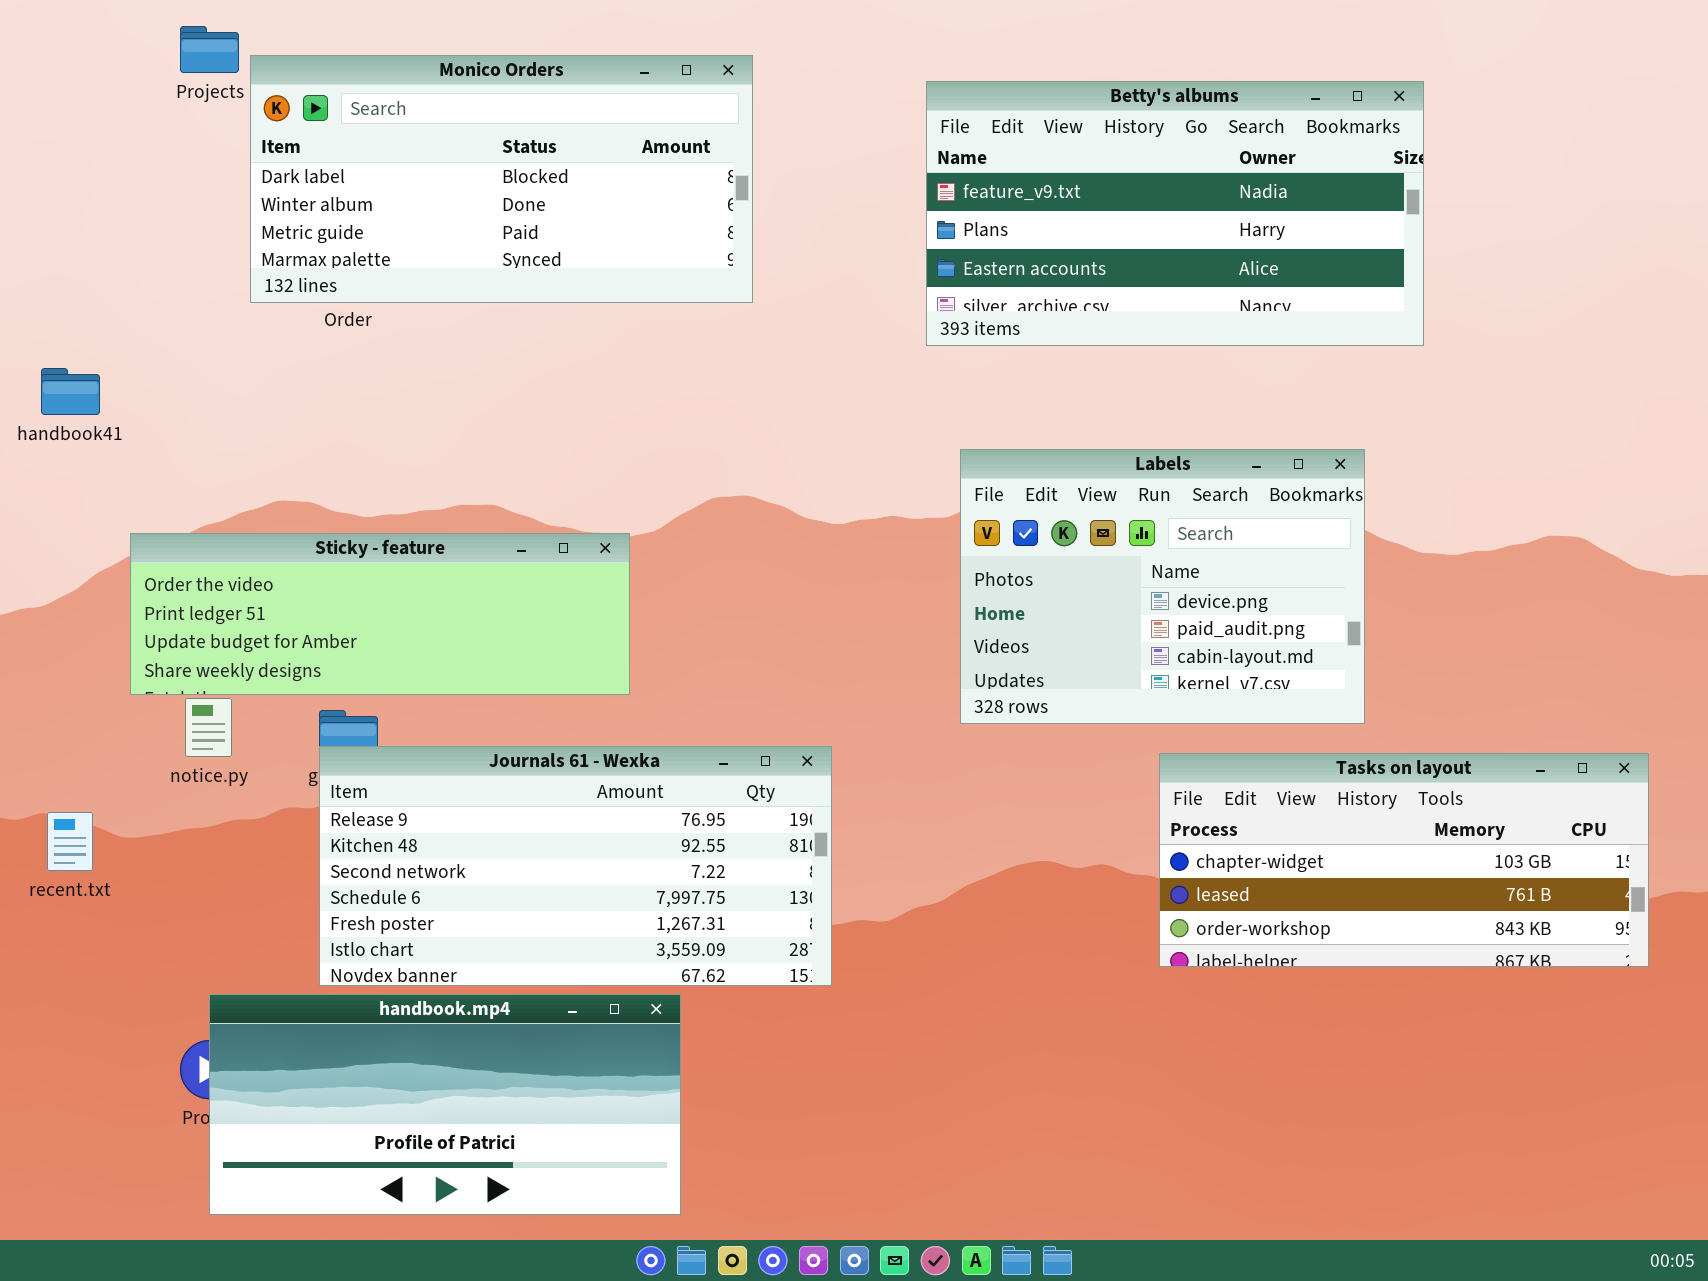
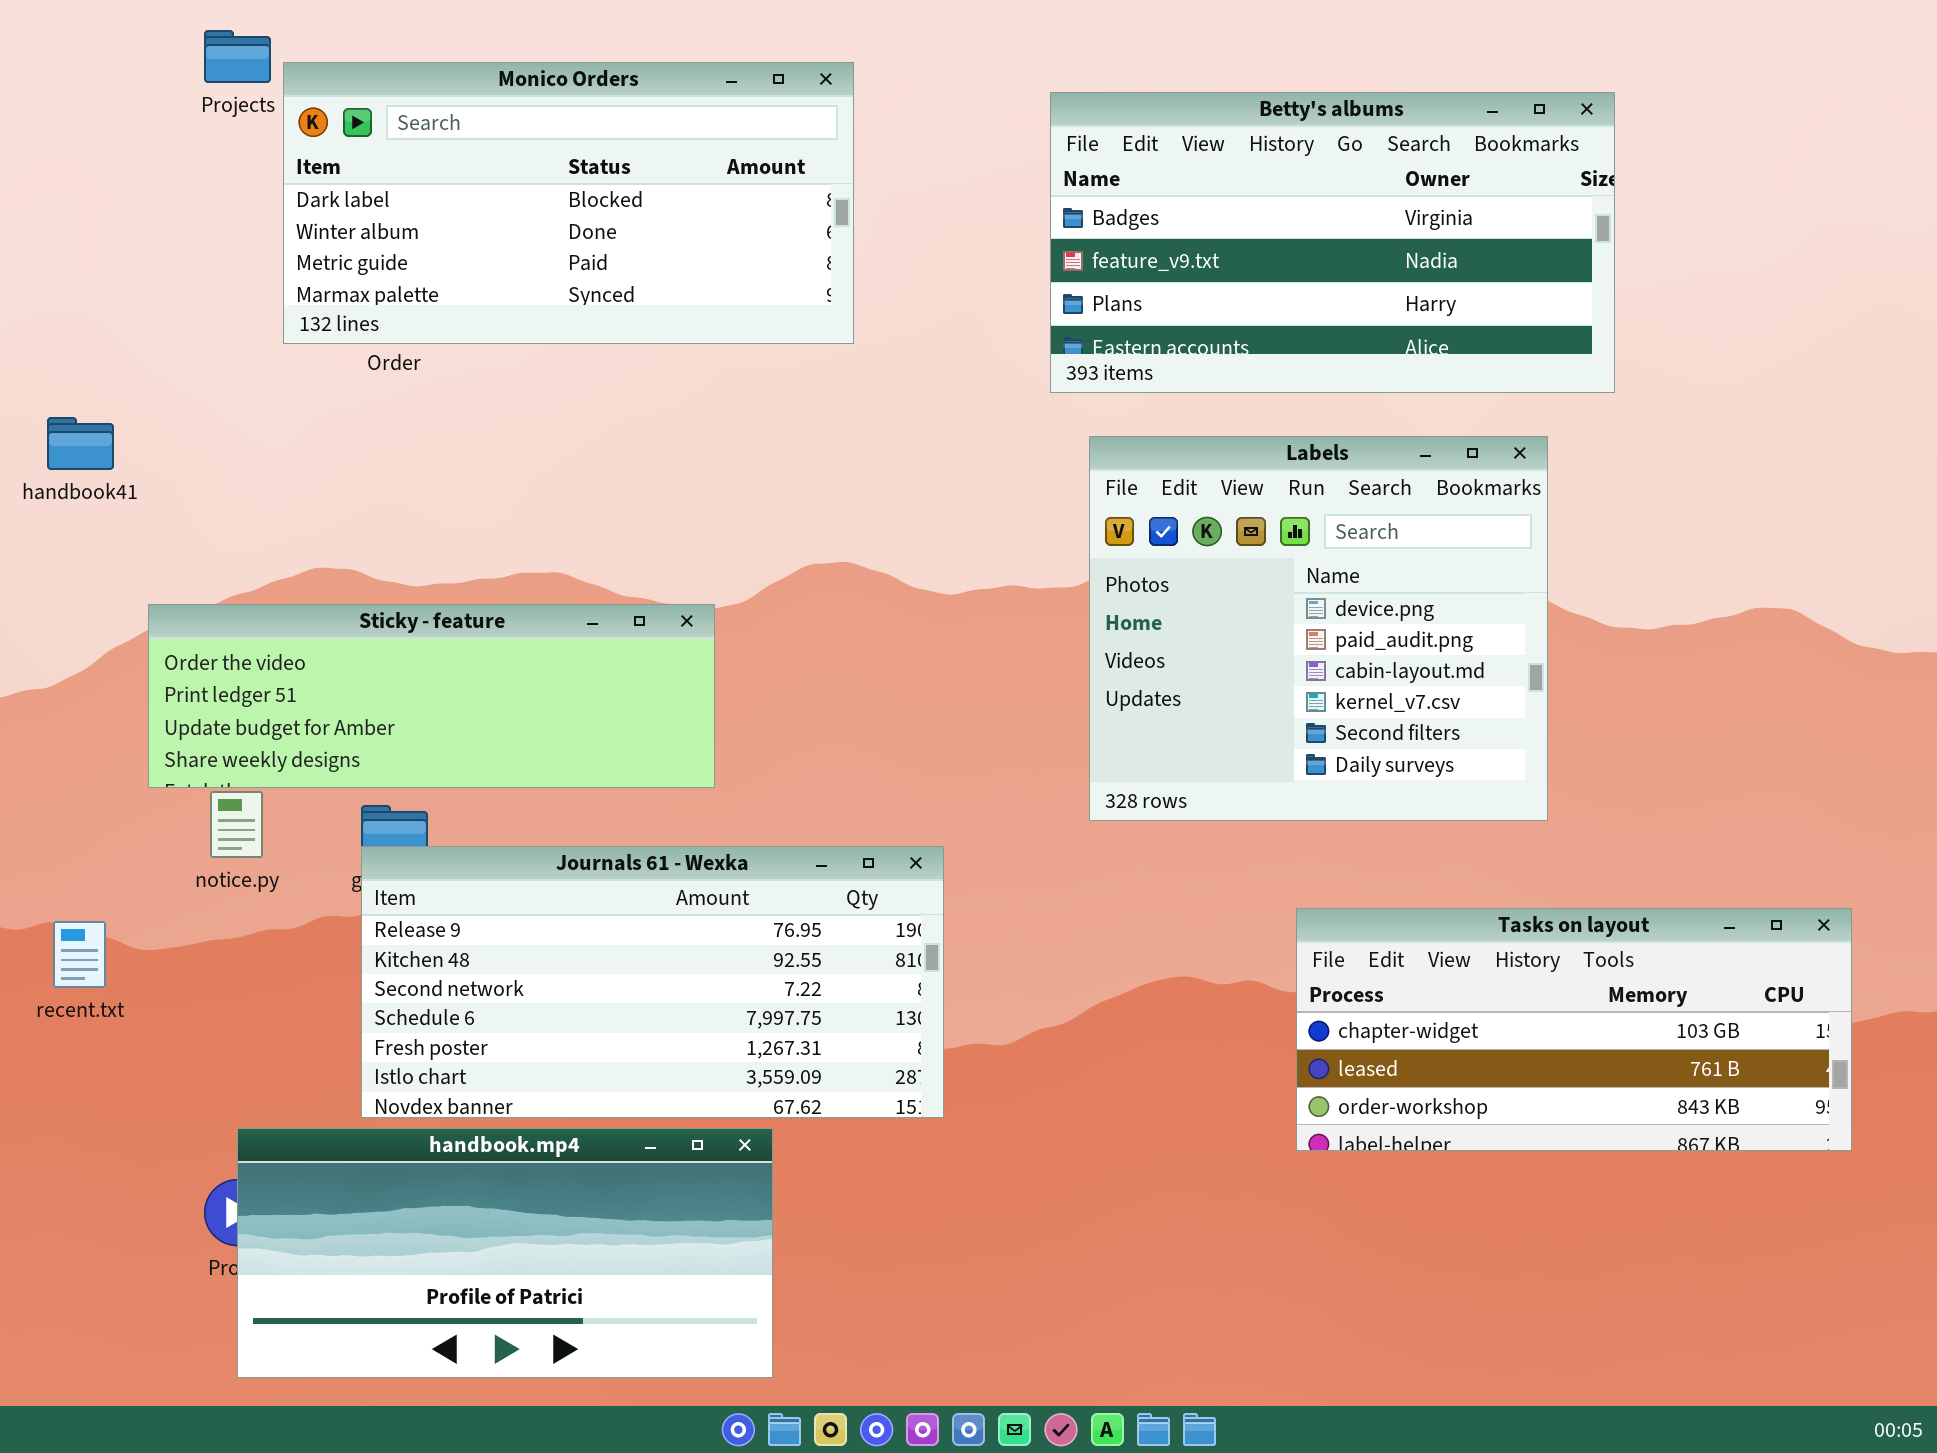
Betty's albums: [926,81,1424,346] -> [1050,92,1615,393], scrolled up 1 row
Labels: [960,449,1365,724] -> [1089,436,1548,821], resized
Tasks on layout: [1159,753,1649,967] -> [1296,908,1852,1151], moved

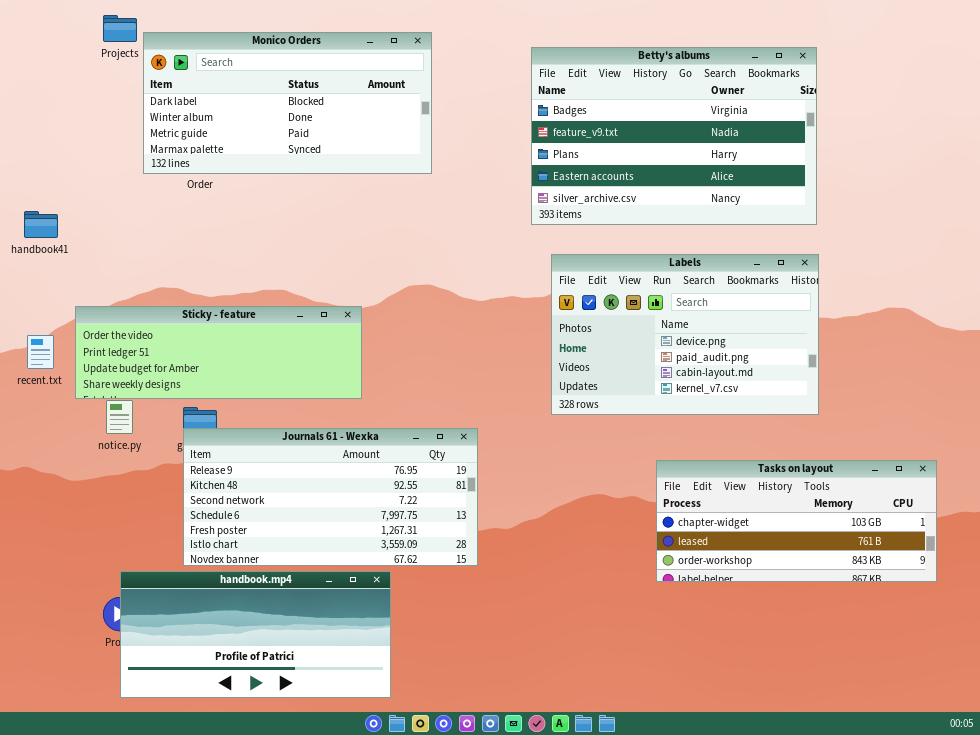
Betty's albums: [1050,92,1615,393] -> [531,47,817,225], resized
Labels: [1089,436,1548,821] -> [551,254,819,415], resized
recent.txt: [53,921,106,988] -> [27,335,54,369], moved

